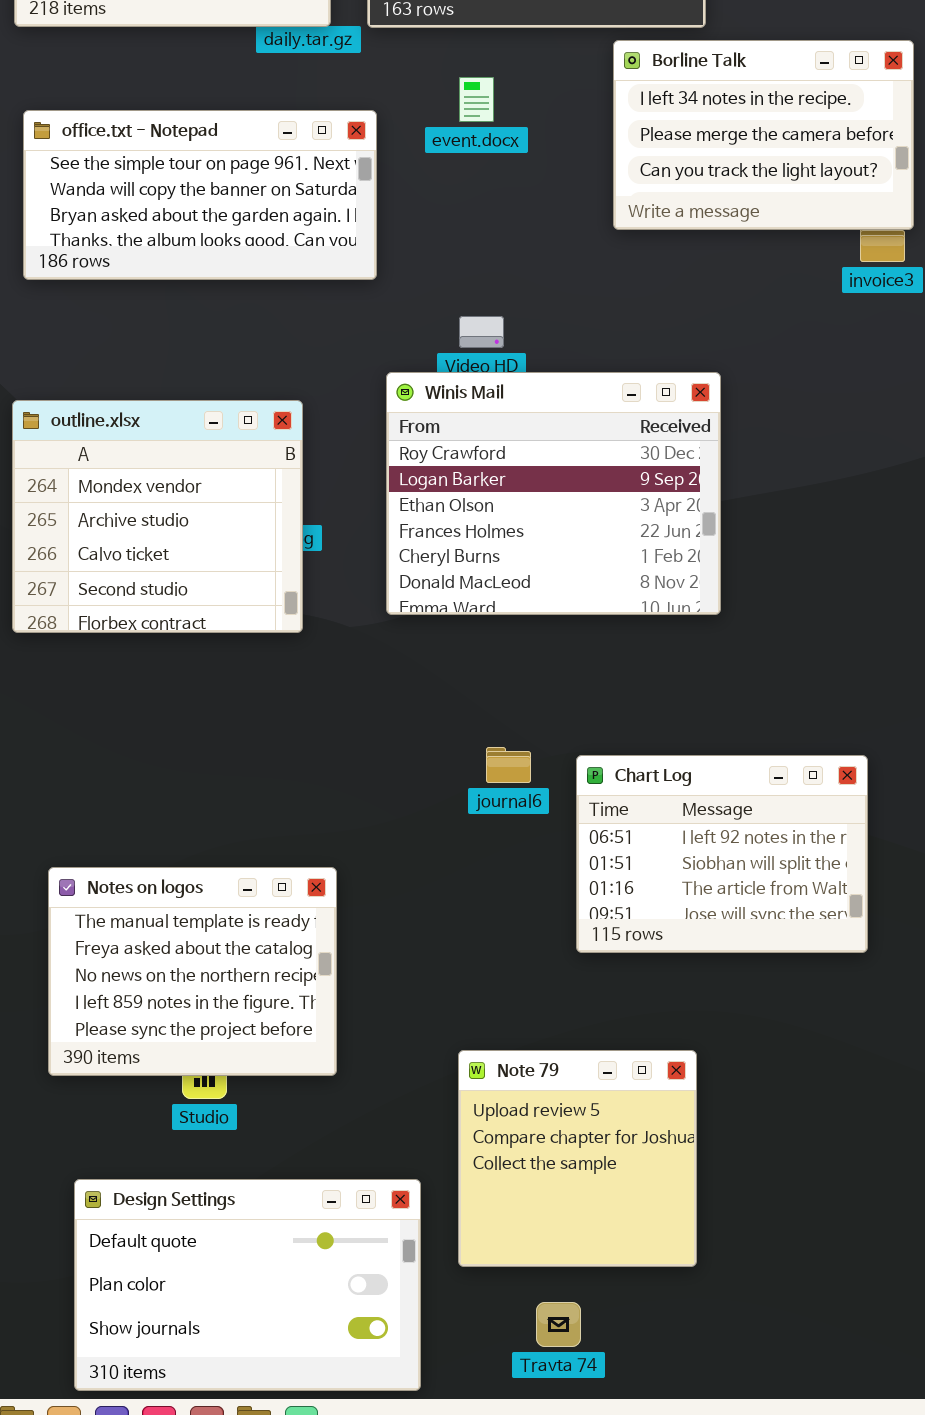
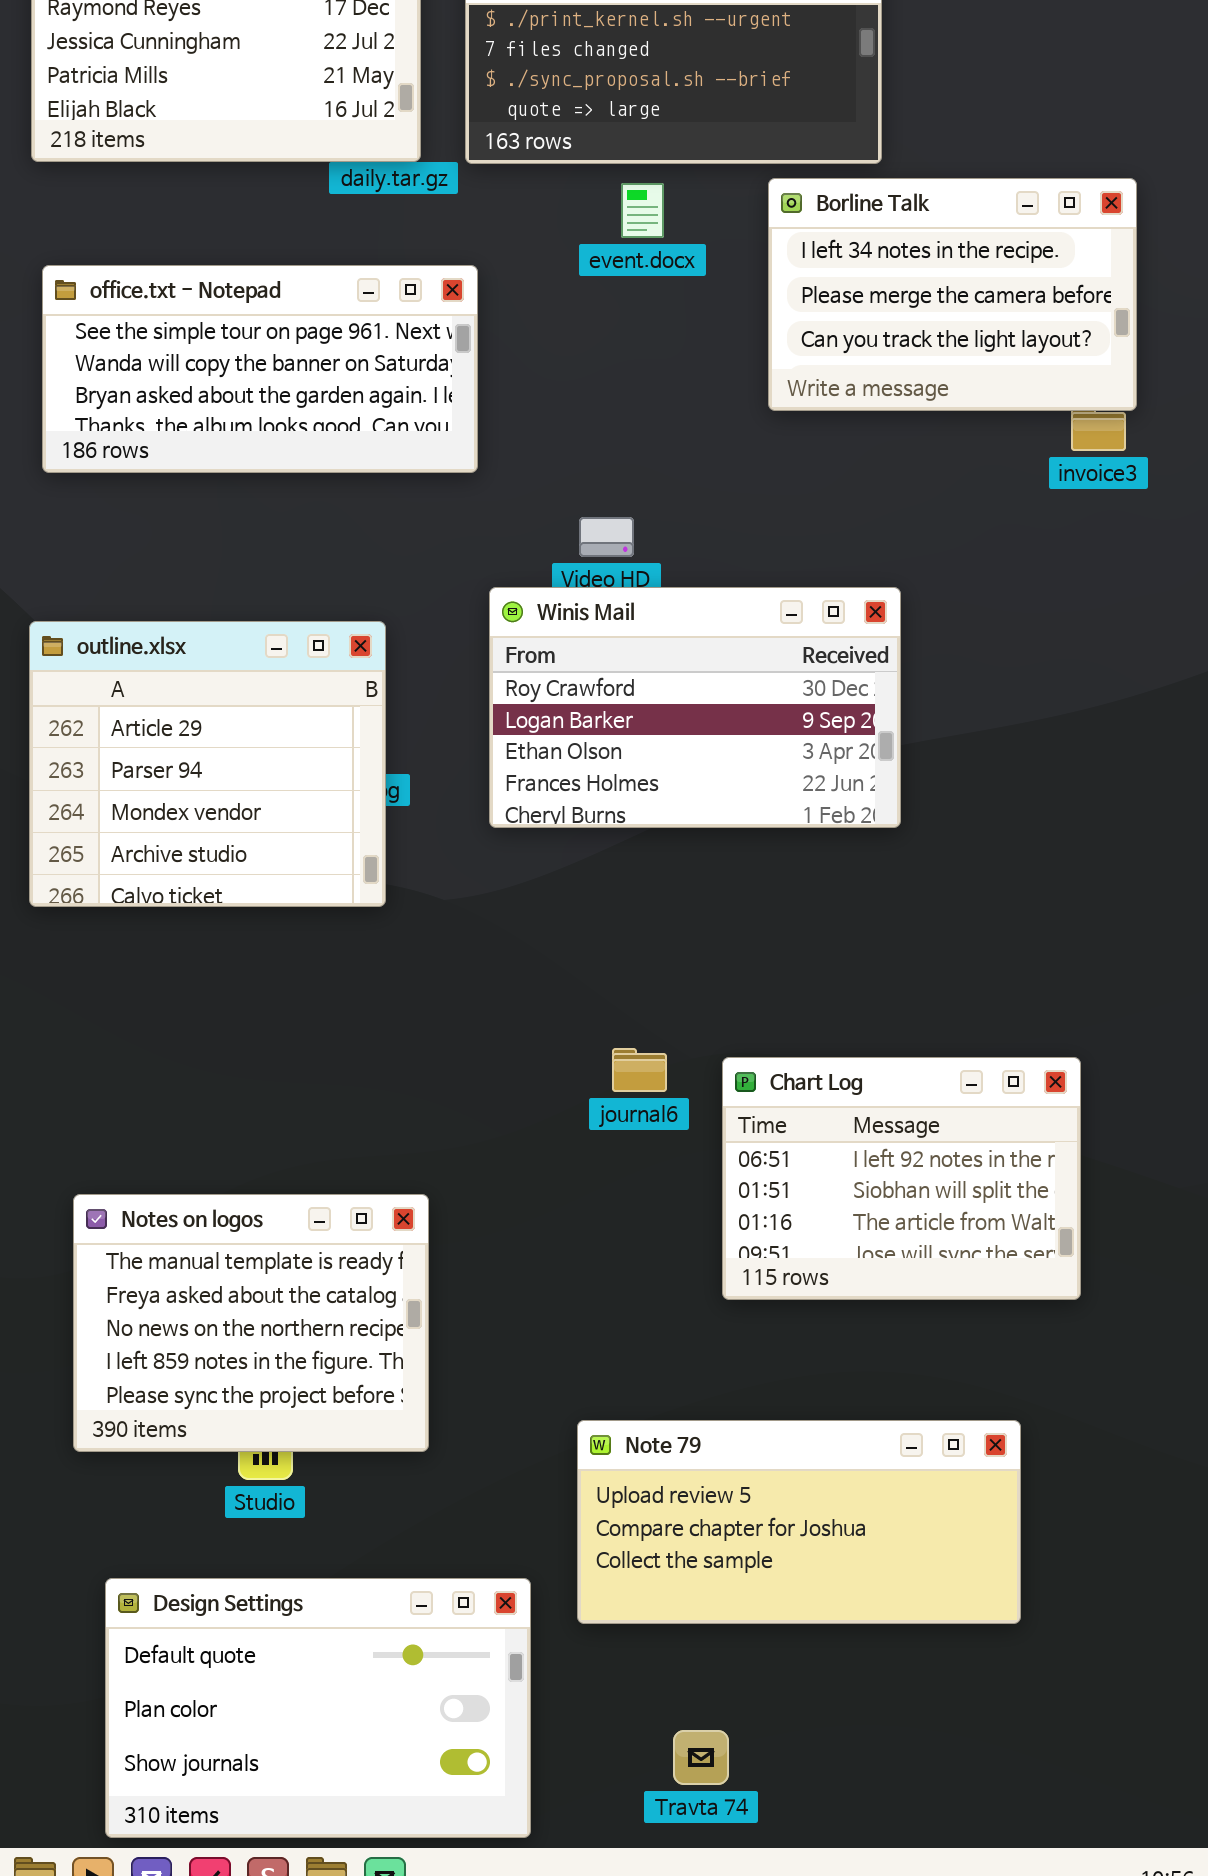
event.docx: [459,77,494,122] -> [621,183,664,238], moved
Winis Mail: [386,372,721,615] -> [489,587,901,828], resized
outline.xlsx: [12,400,303,633] -> [29,621,386,907], scrolled up 2 rows
Note 79: [458,1050,697,1267] -> [577,1420,1021,1624], resized

